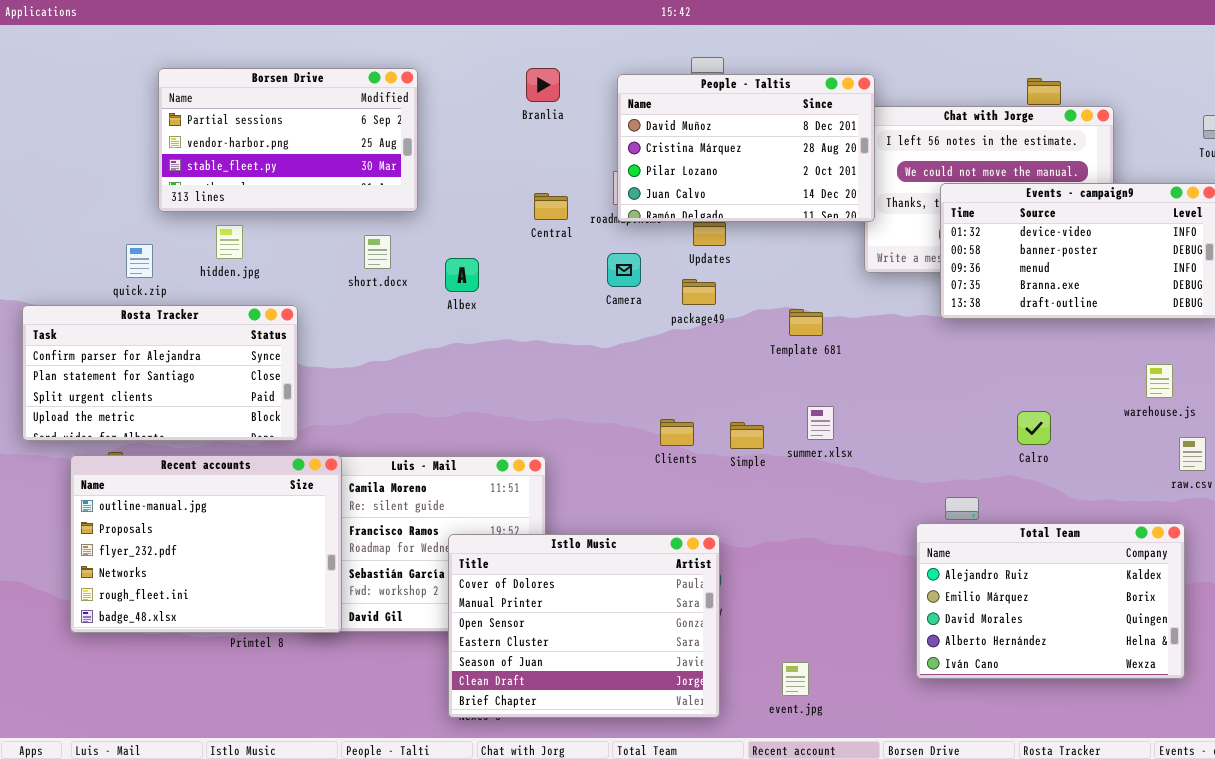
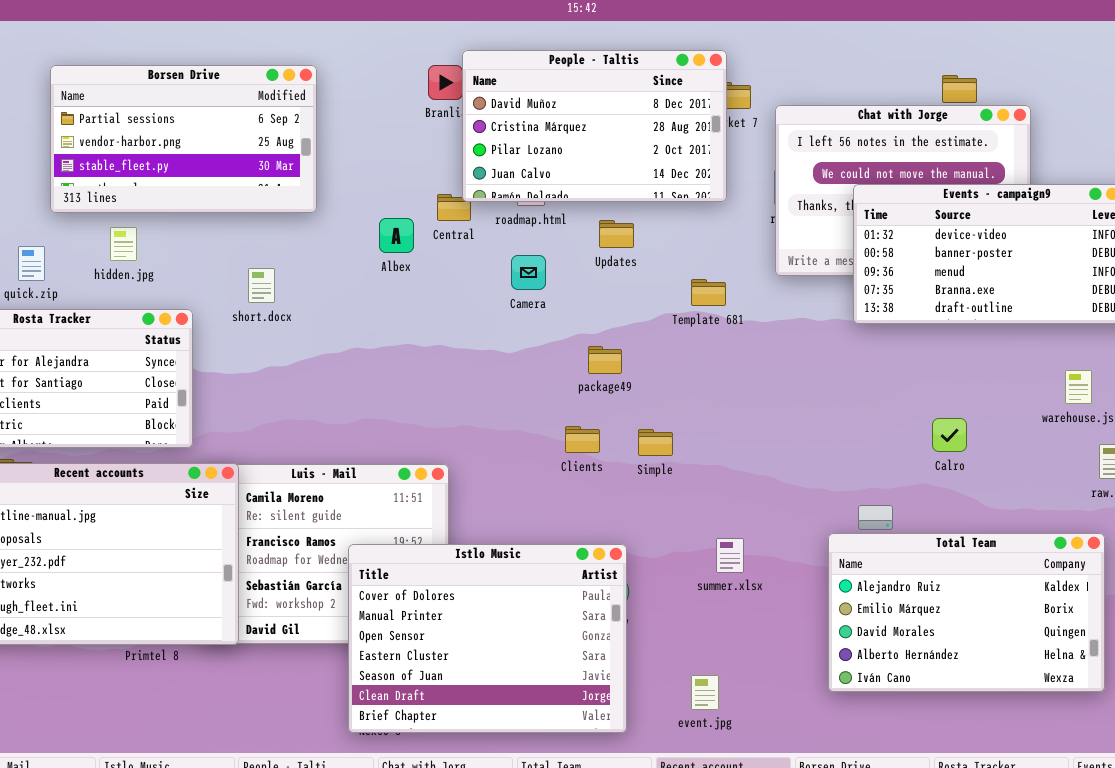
People - Taltis: [617,74,875,222] -> [462,50,727,202], moved
short.docx: [364,235,391,269] -> [248,268,275,303], moved
Albex: [445,258,479,292] -> [379,218,414,253], moved
package49: [682,279,716,305] -> [588,346,622,374], moved
Template 681: [789,309,823,336] -> [691,279,726,306], moved
summer.xlsx: [807,406,834,440] -> [716,538,744,573], moved

